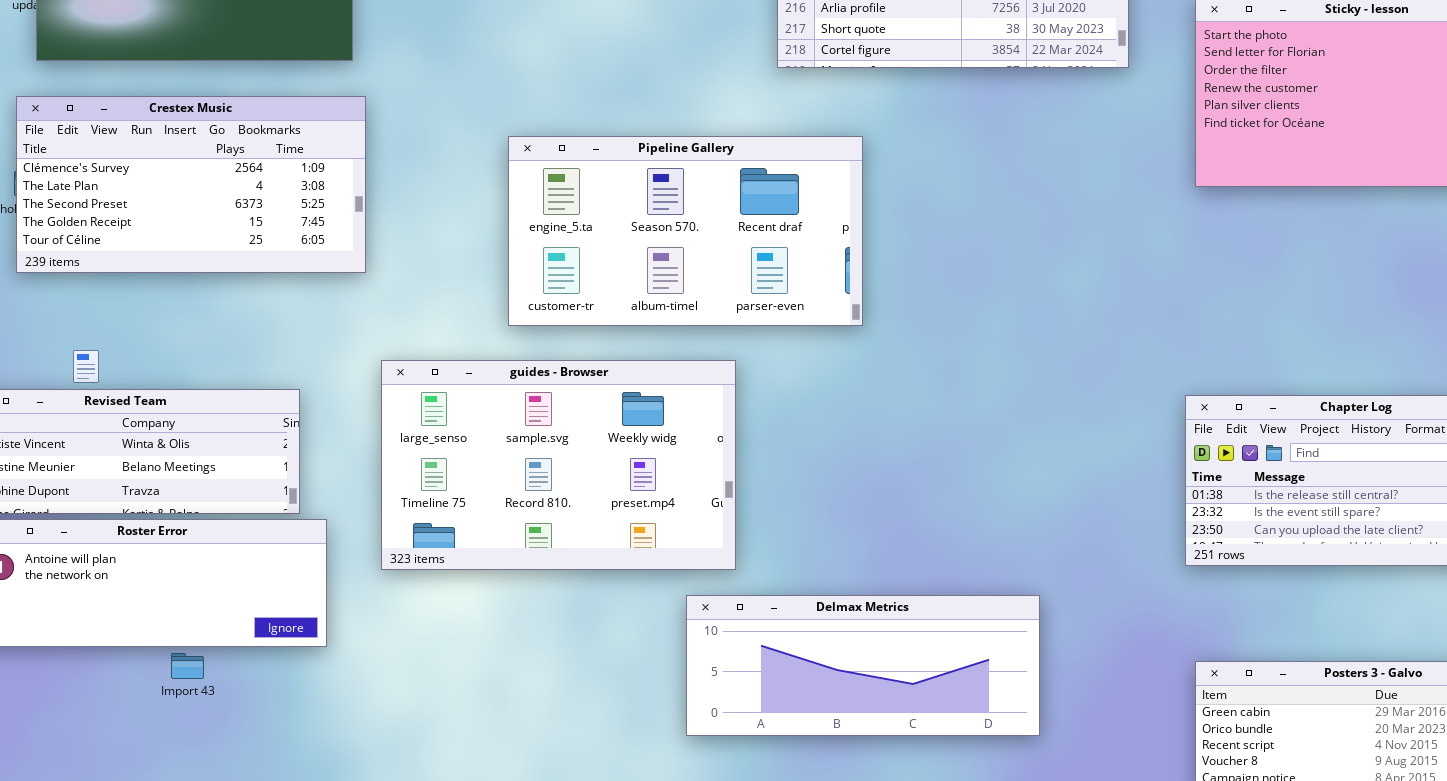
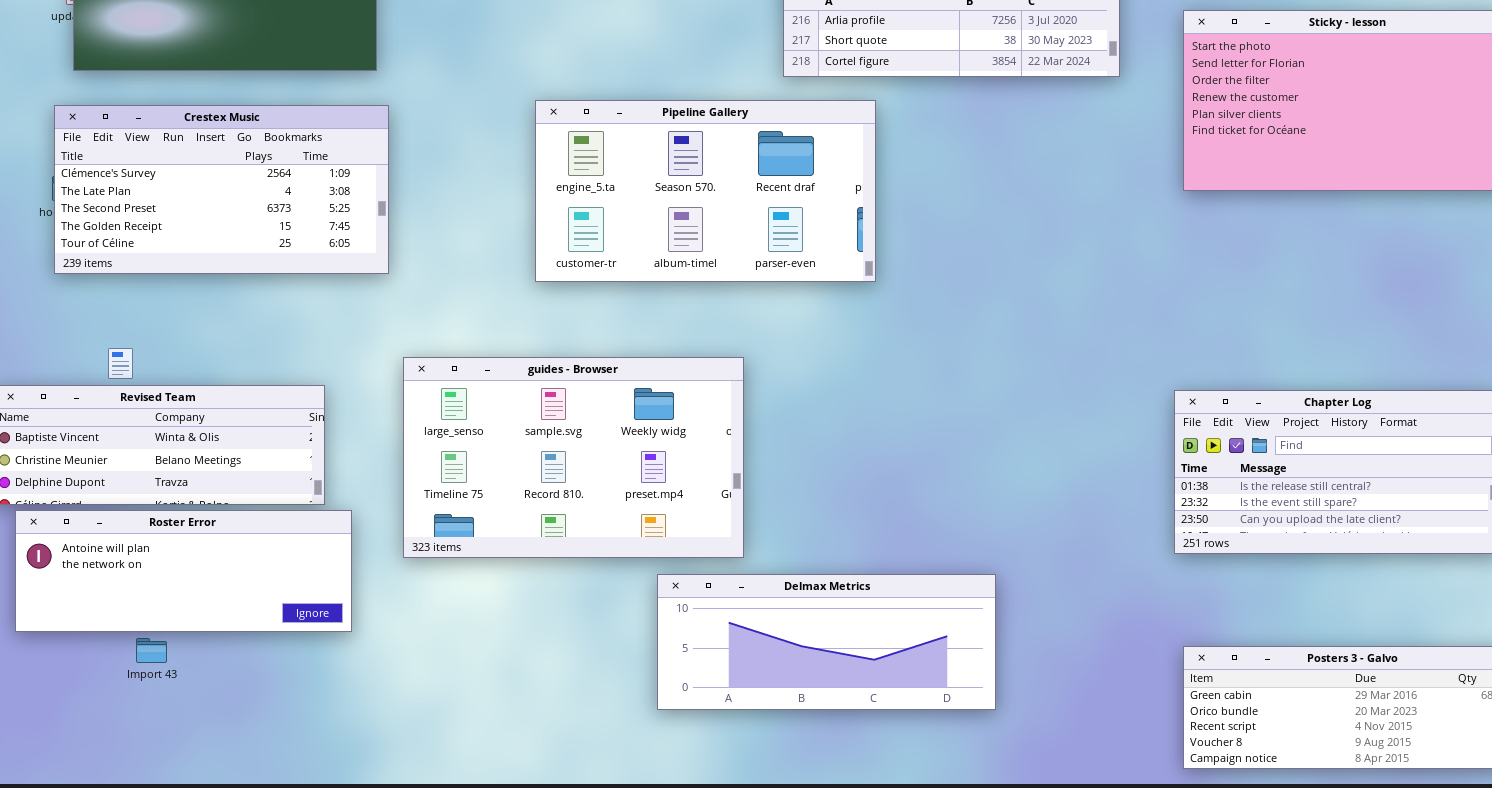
Pipeline Gallery: [508,136,863,326] -> [535,100,876,282], moved
Delmax Metrics: [686,595,1040,736] -> [657,574,996,710], moved
Import 43: [171,653,204,679] -> [136,638,167,663], moved

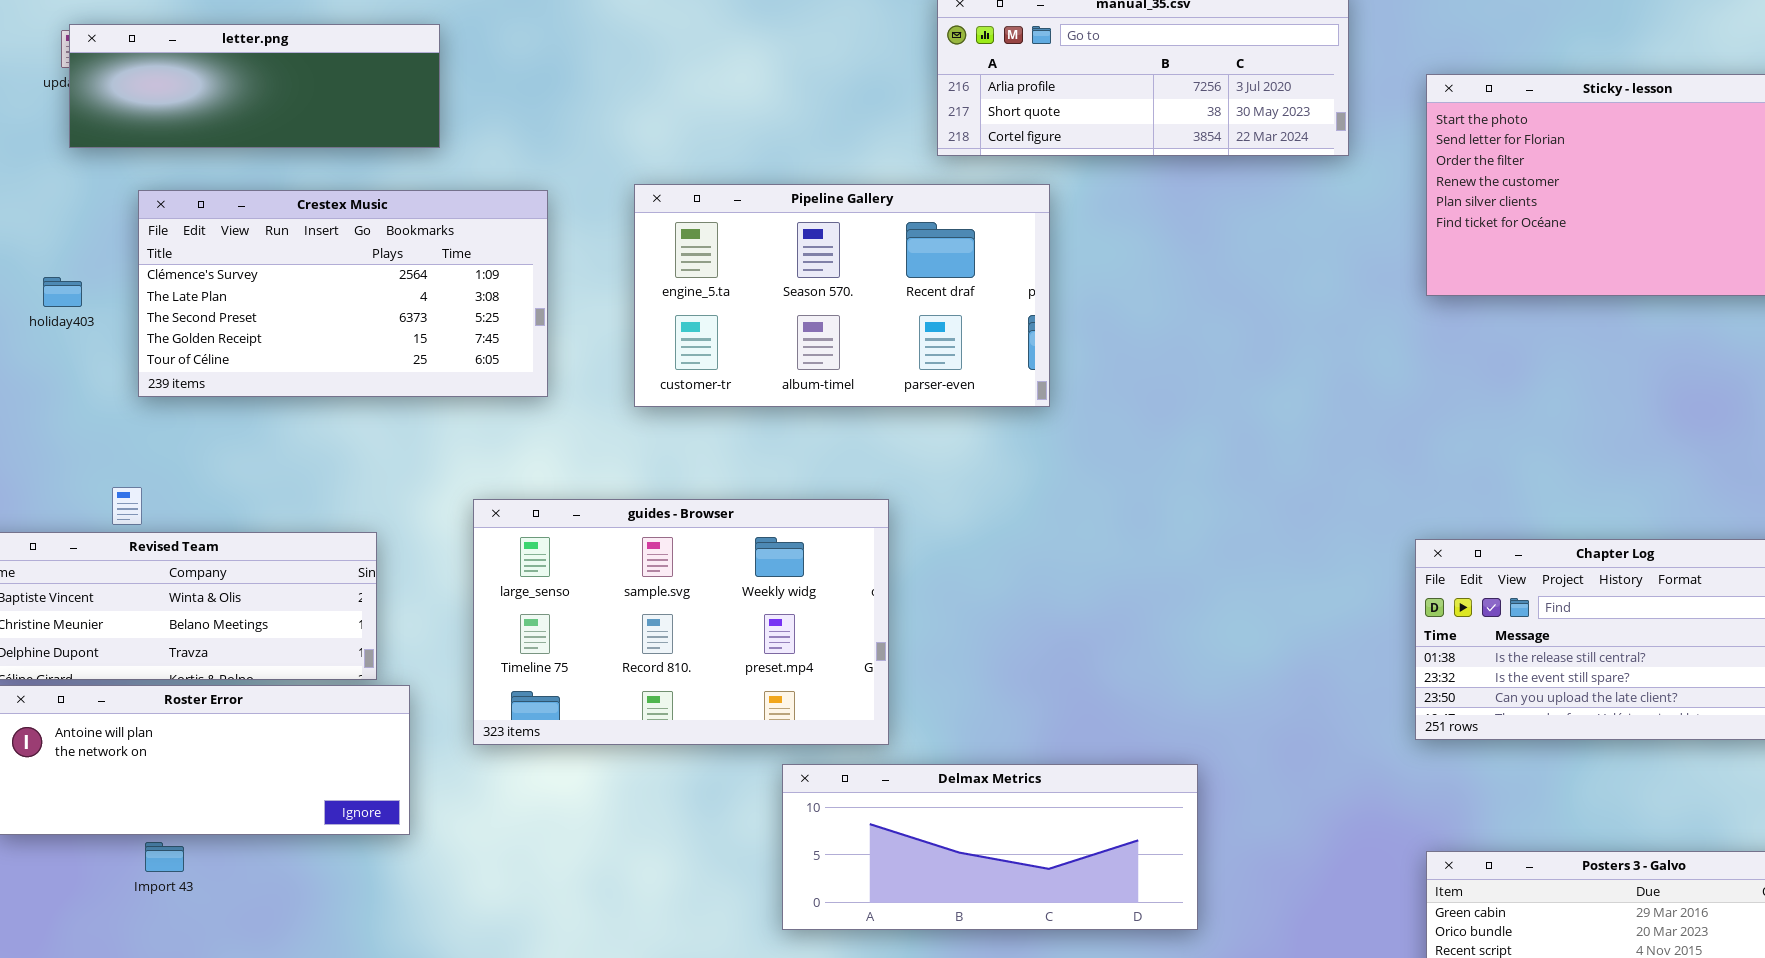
Crestex Music: [54,105,389,274] -> [138,190,548,397], moved

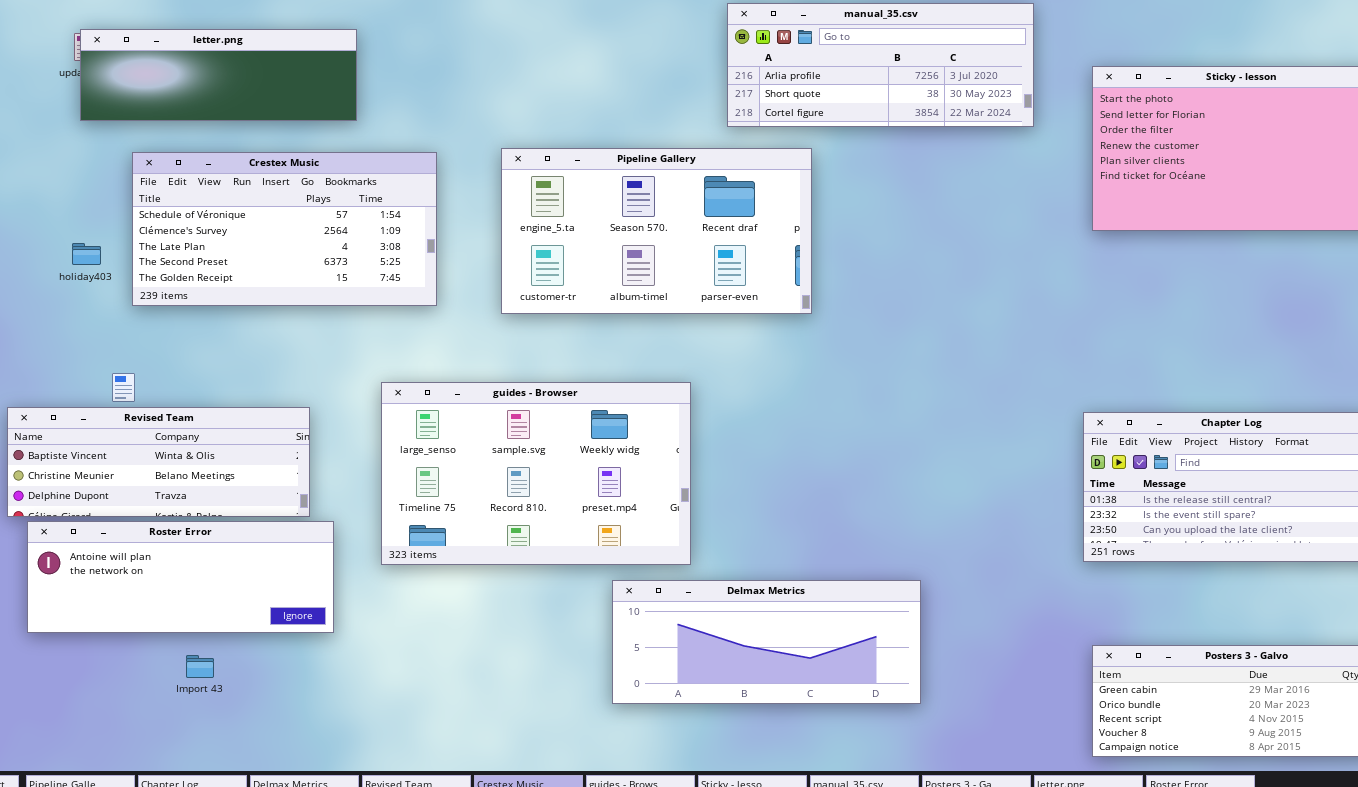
Crestex Music: [138,190,548,397] -> [132,152,437,306], scrolled up 1 row
holiday403: [43,277,82,307] -> [72,243,101,265], moved
Import 43: [145,842,184,872] -> [186,655,214,678], moved

